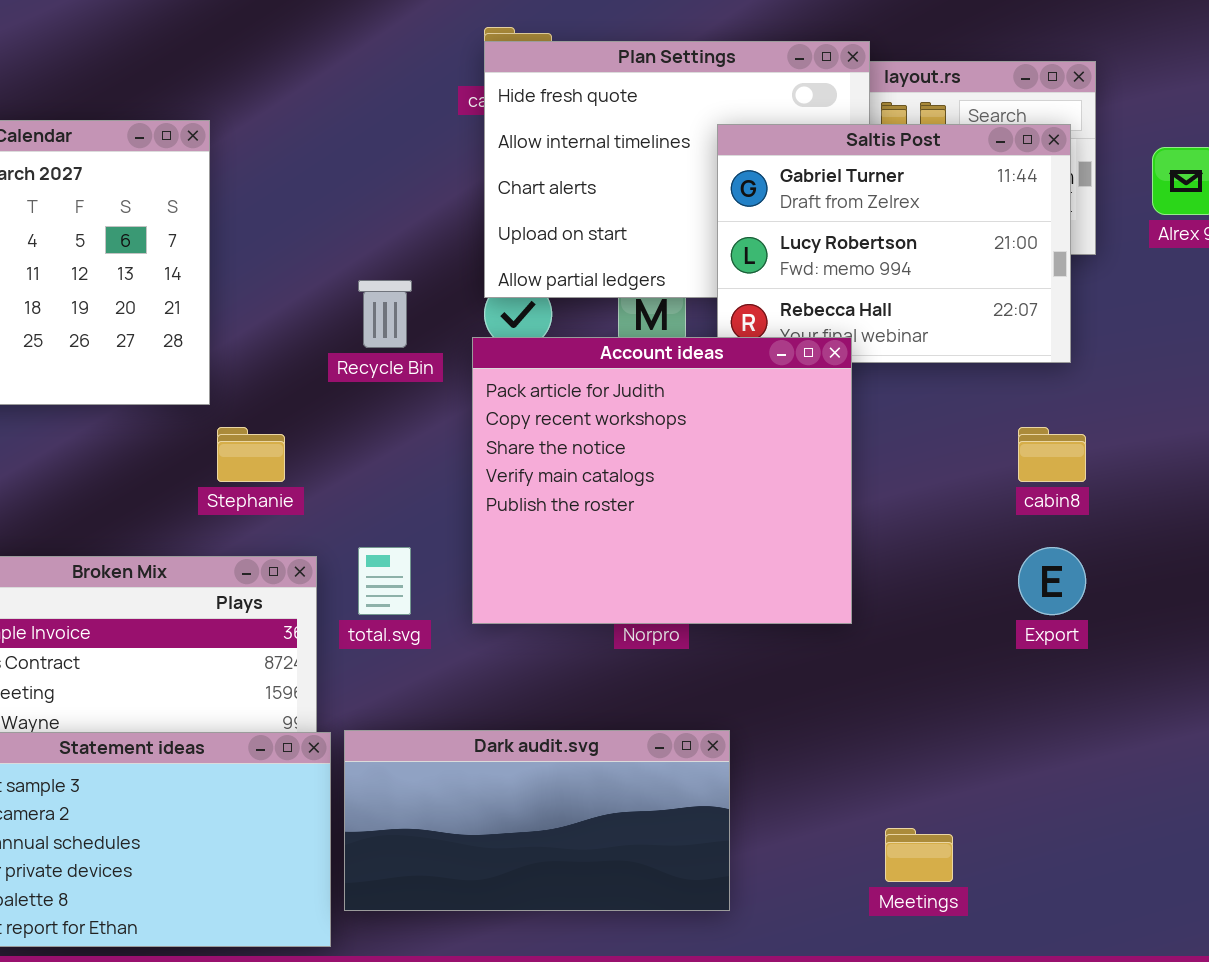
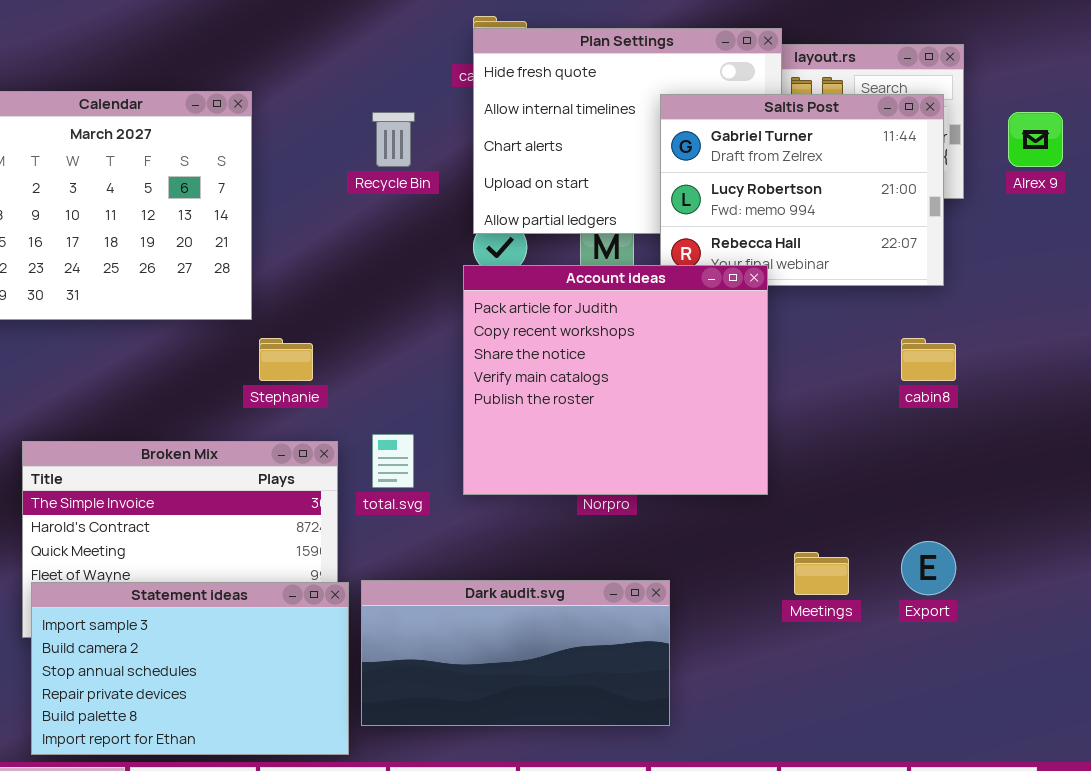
Recycle Bin: [358,280,412,348] -> [372,112,415,167], moved
Export: [1018,547,1086,615] -> [901,541,956,595], moved
Meetings: [885,828,953,882] -> [794,552,849,595], moved

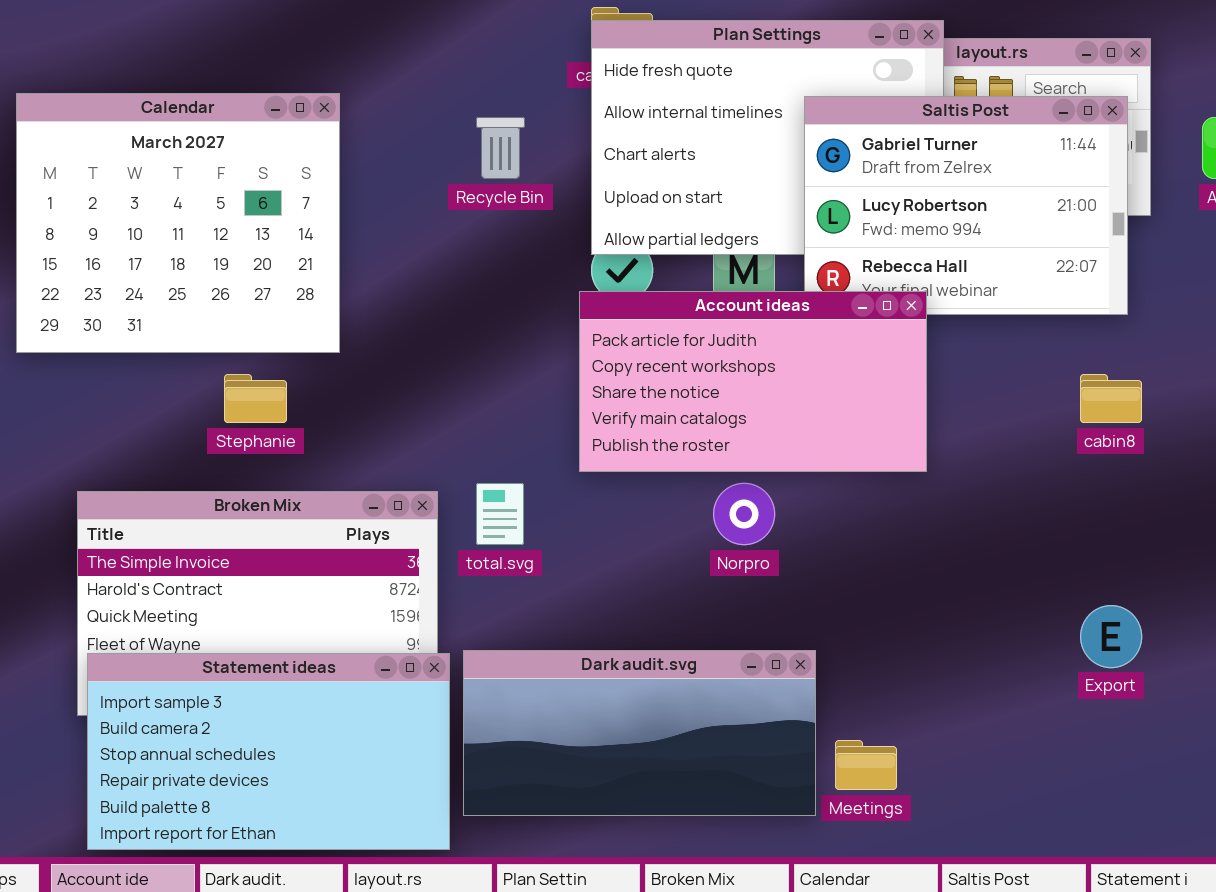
Account ideas: [463,265,768,495] -> [579,291,927,472], resized
Stephanie: [259,338,313,381] -> [224,374,287,423], moved
Meetings: [794,552,849,595] -> [835,740,897,790], moved

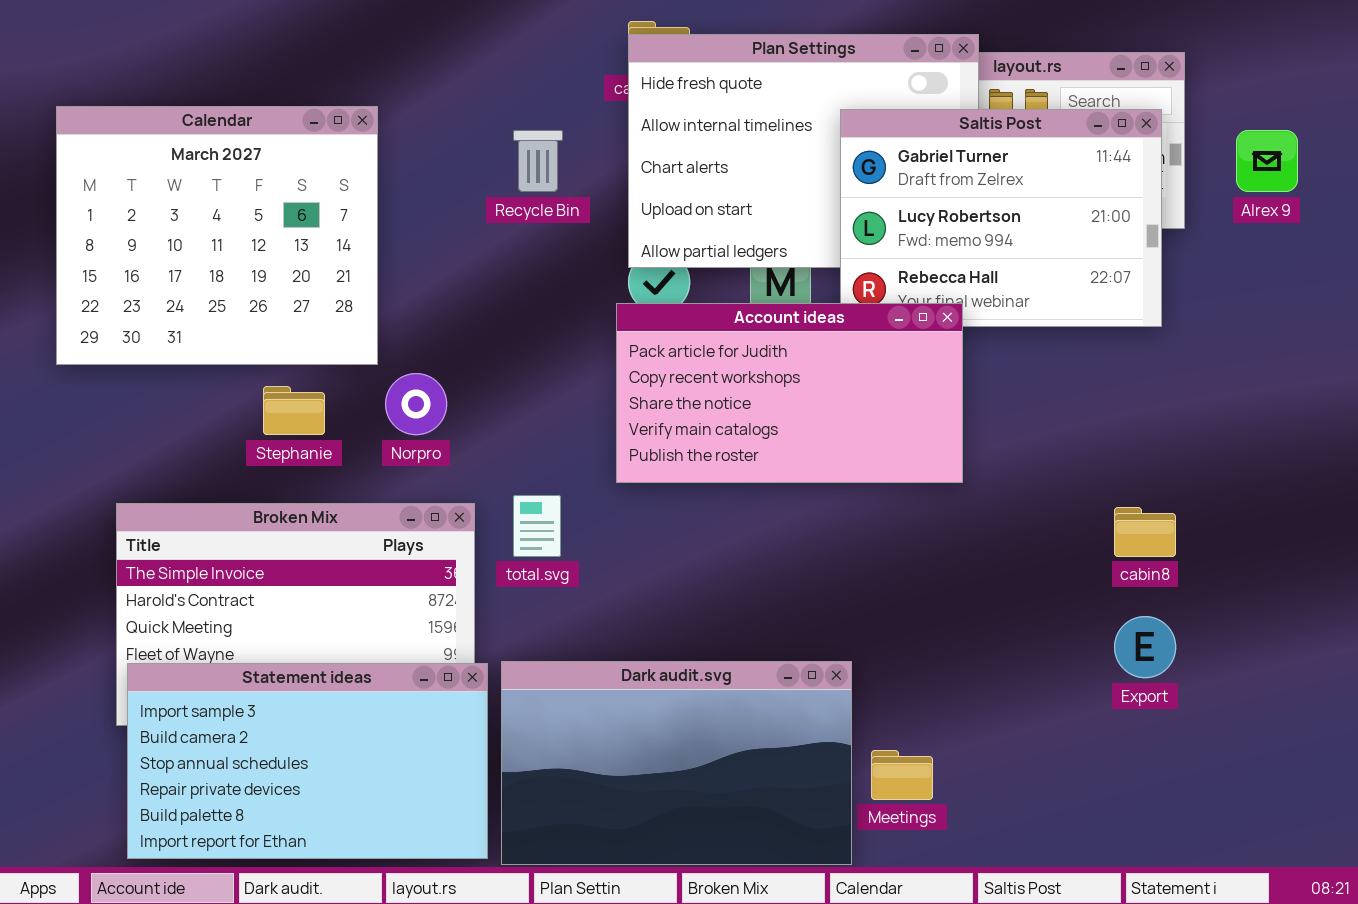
cabin8: [1080,374,1142,423] -> [1114,507,1176,557], moved
Norpro: [713,483,775,545] -> [385,373,447,435], moved
Dark audit.svg: [463,650,816,816] -> [501,661,852,865], resized

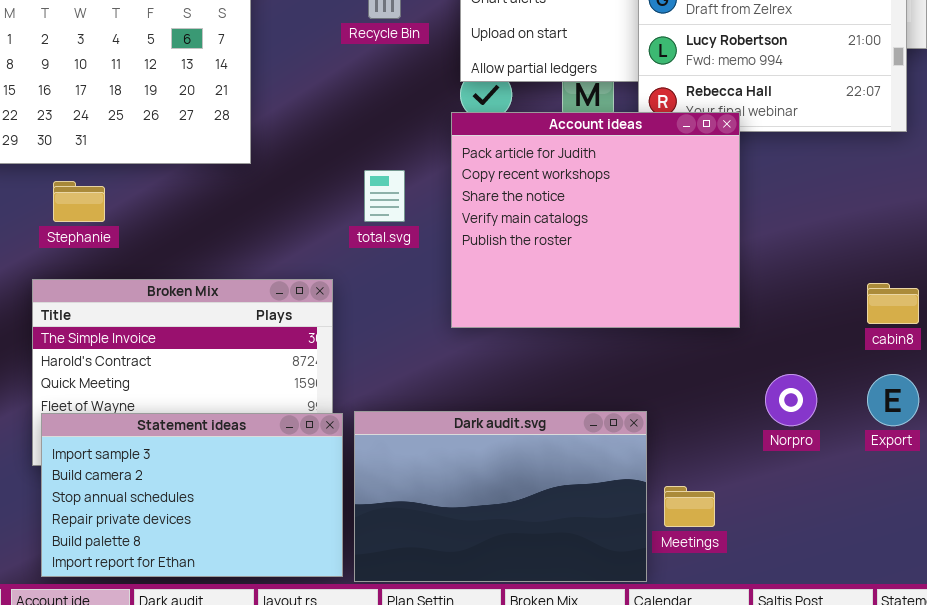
Account ideas: [616,303,963,483] -> [451,112,740,328], resized
Norpro: [385,373,447,435] -> [765,374,817,426], moved
Stephanie: [263,386,325,435] -> [53,181,105,222], moved
total.svg: [513,495,561,557] -> [364,170,405,222], moved

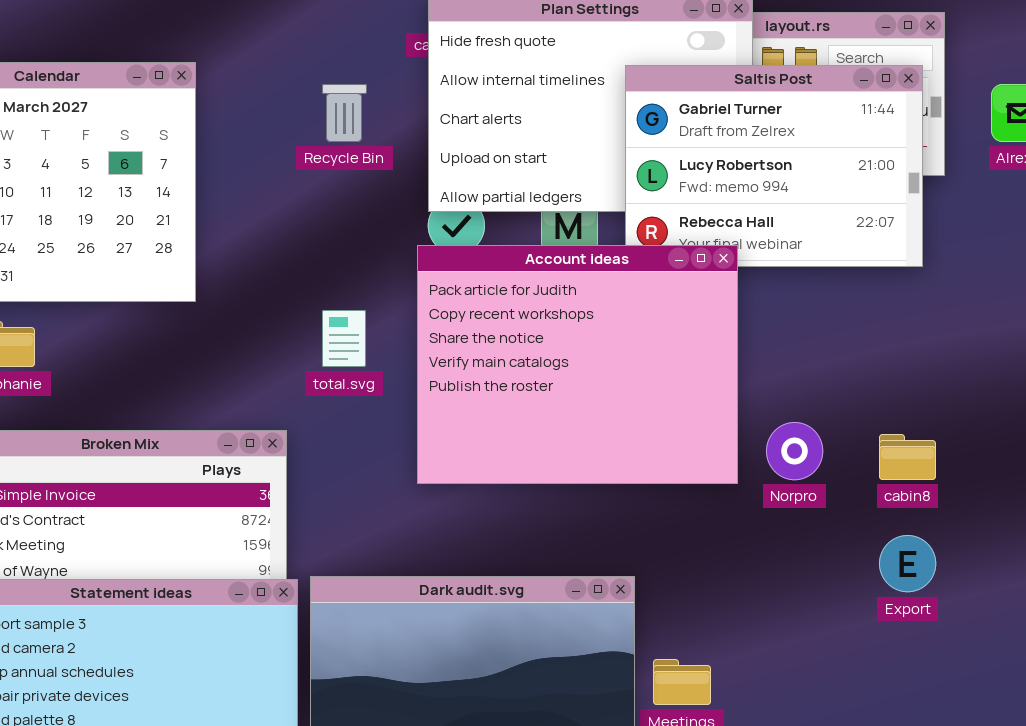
Norpro: [765,374,817,426] -> [766,422,823,480], moved

